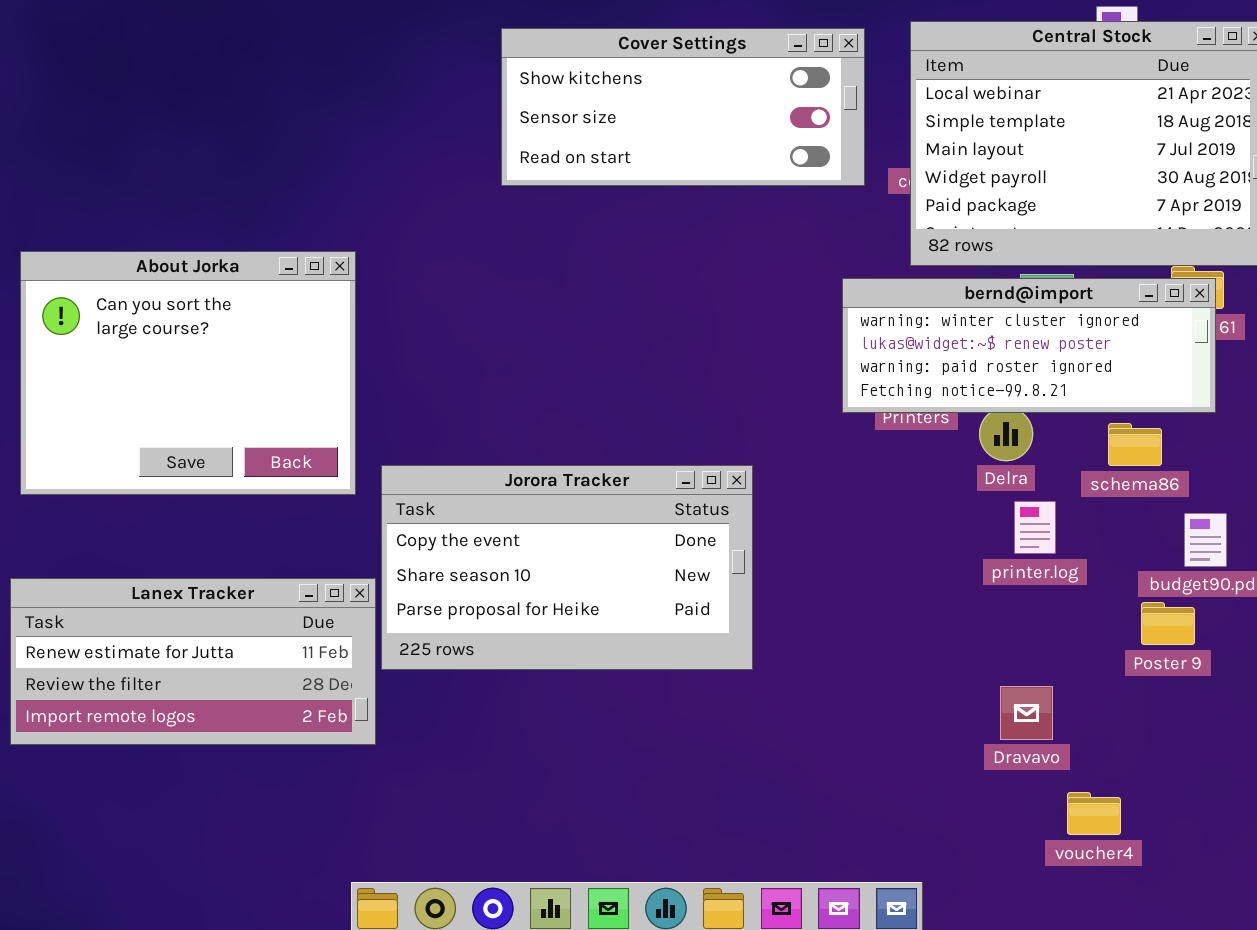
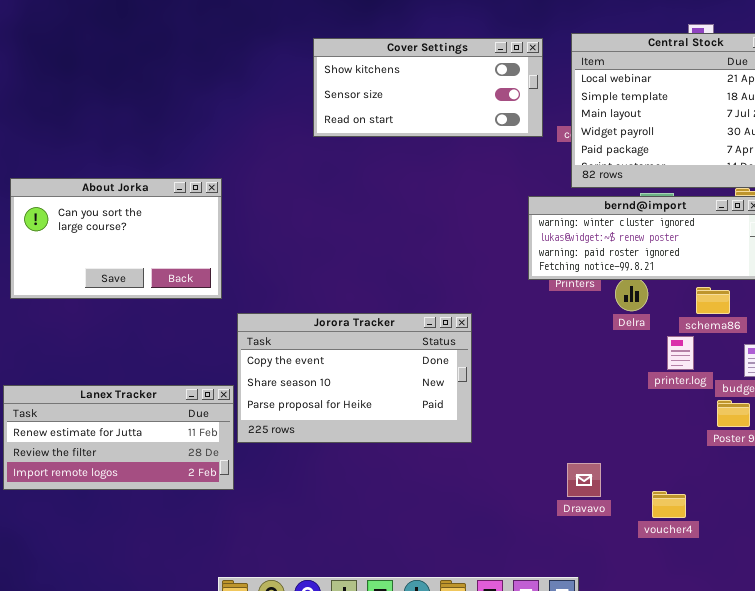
About Jorka: [20,251,356,495] -> [10,178,222,299], resized
printer.log: [1014,501,1056,554] -> [667,336,694,370], moved
Dravavo: [1000,686,1053,740] -> [567,463,601,497], moved
voucher4: [1067,792,1121,835] -> [652,491,686,518], moved

